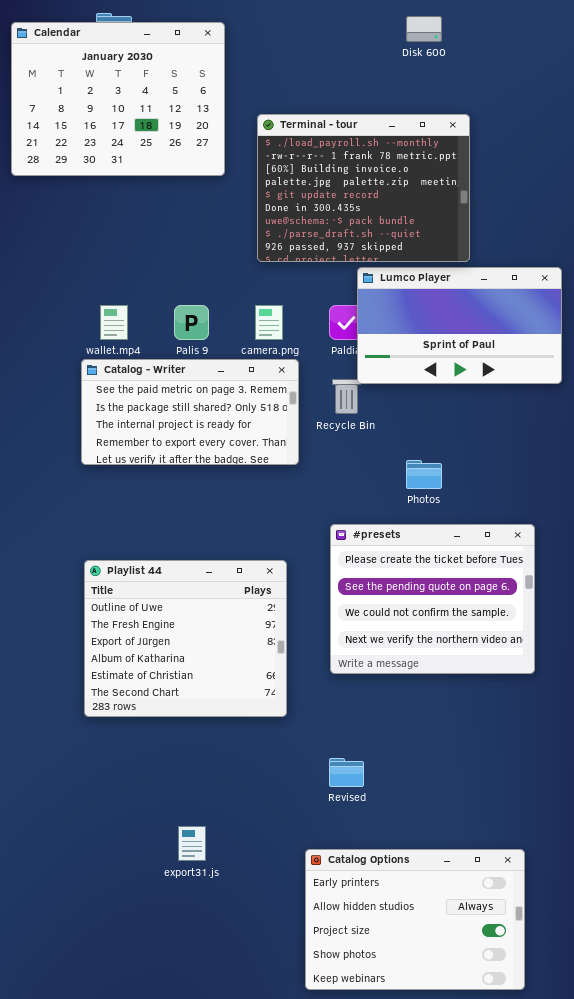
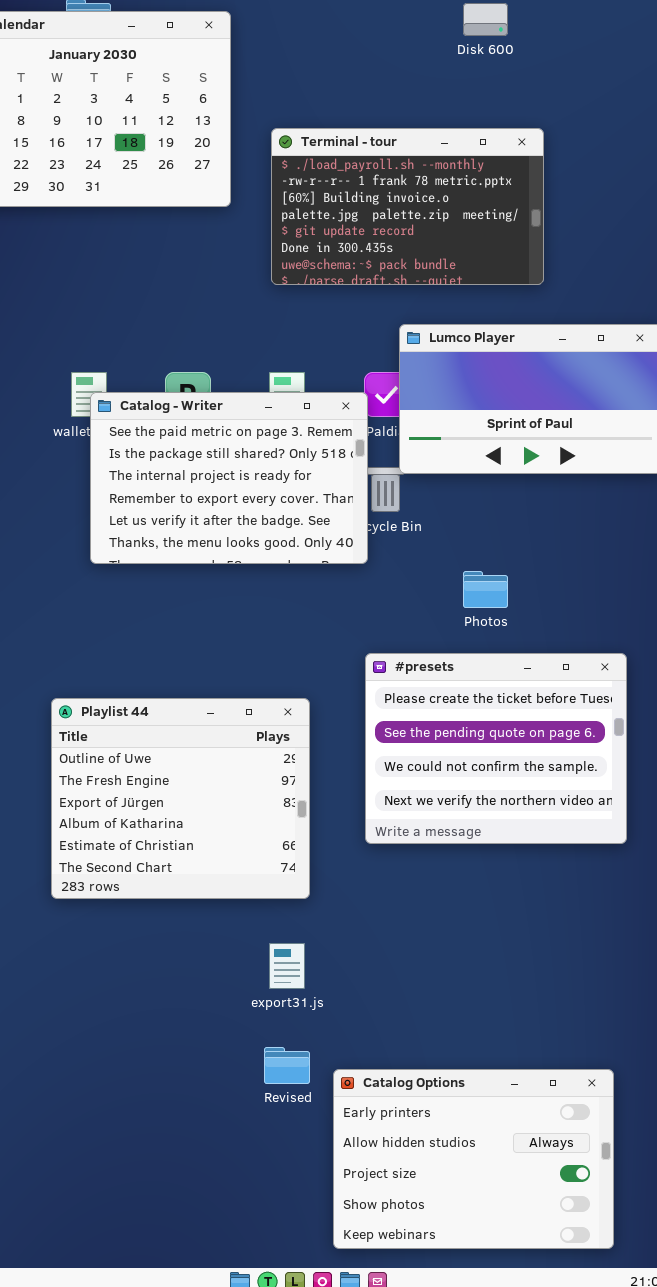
Terminal - tour: [257,114,470,262] -> [271,128,544,285], resized
Catalog - Writer: [81,359,299,465] -> [90,392,368,564], moved, resized
Revised: [329,758,364,787] -> [264,1047,310,1084], moved
export31.js: [178,826,206,861] -> [269,943,305,989], moved

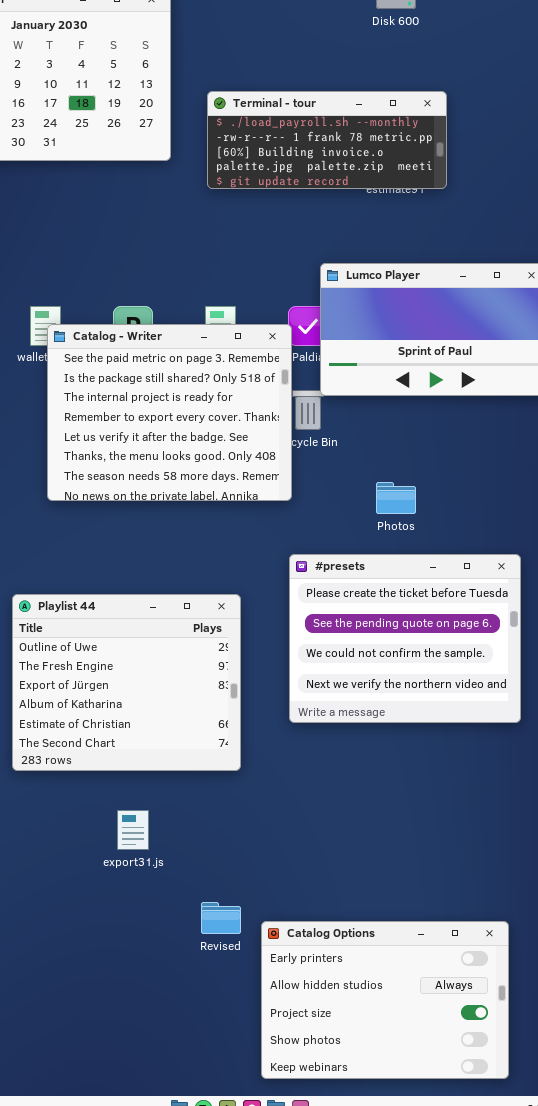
Terminal - tour: [271,128,544,285] -> [207,91,447,189], resized
Catalog - Writer: [90,392,368,564] -> [47,324,292,501], resized
export31.js: [269,943,305,989] -> [117,810,149,850], moved

